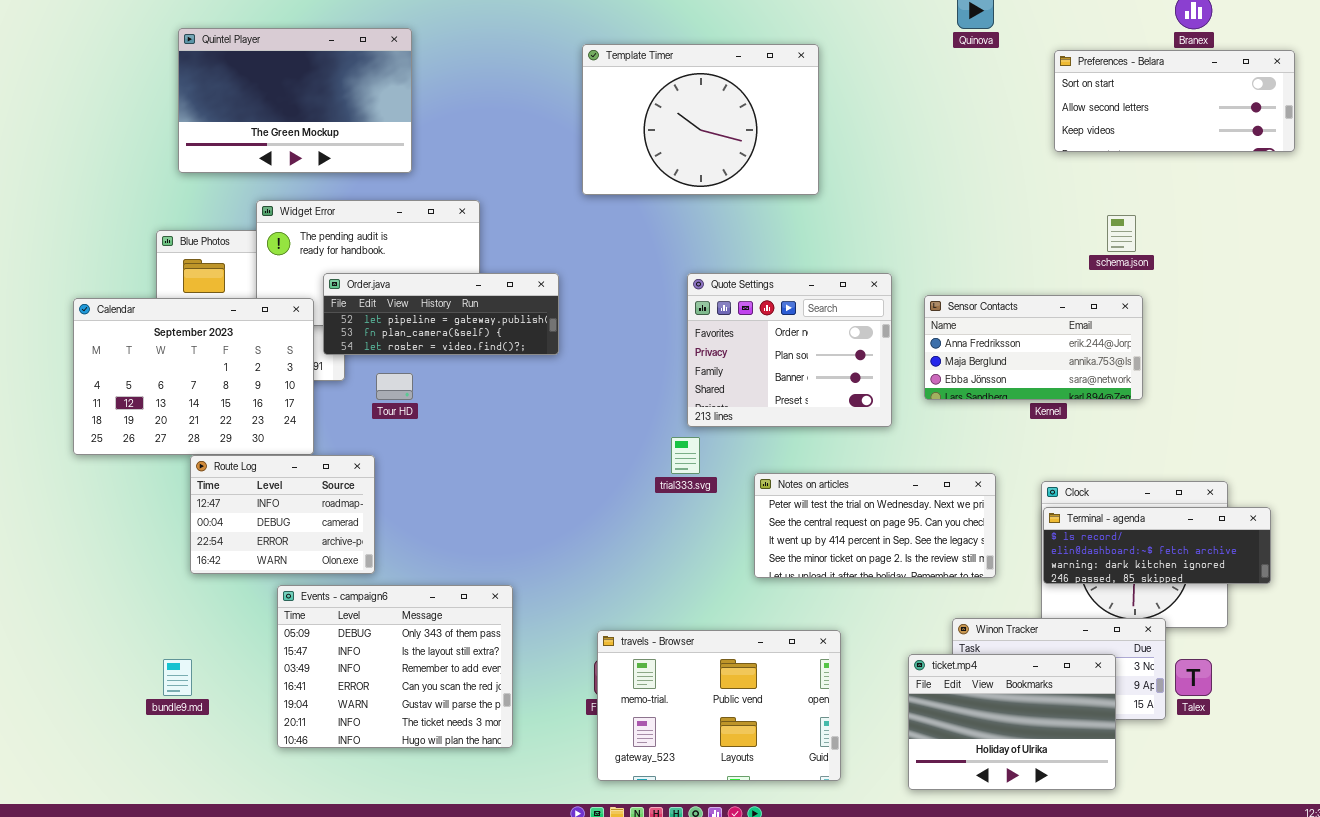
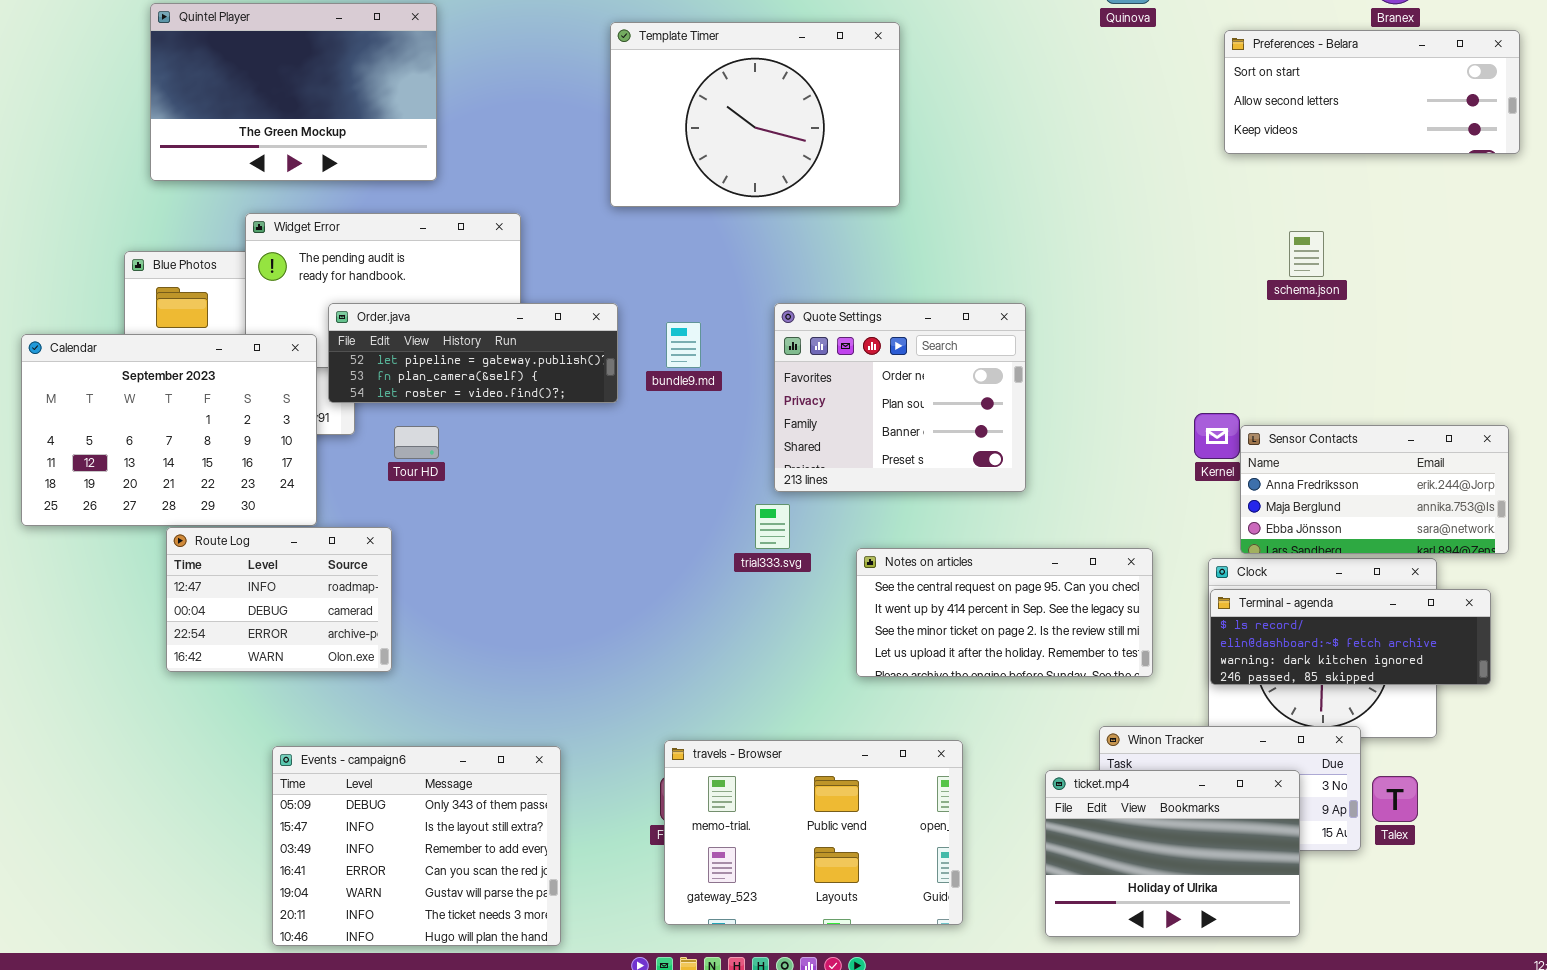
Template Timer: [582,44,819,195] -> [610,22,900,207], moved
Sensor Contacts: [924,295,1143,400] -> [1240,425,1509,554], moved
Notes on articles: [754,473,996,578] -> [856,548,1153,677], scrolled down 1 row
Events - campaign6: [277,585,513,748] -> [272,746,561,946], moved
bundle9.md: [163,659,192,696] -> [666,322,701,368], moved

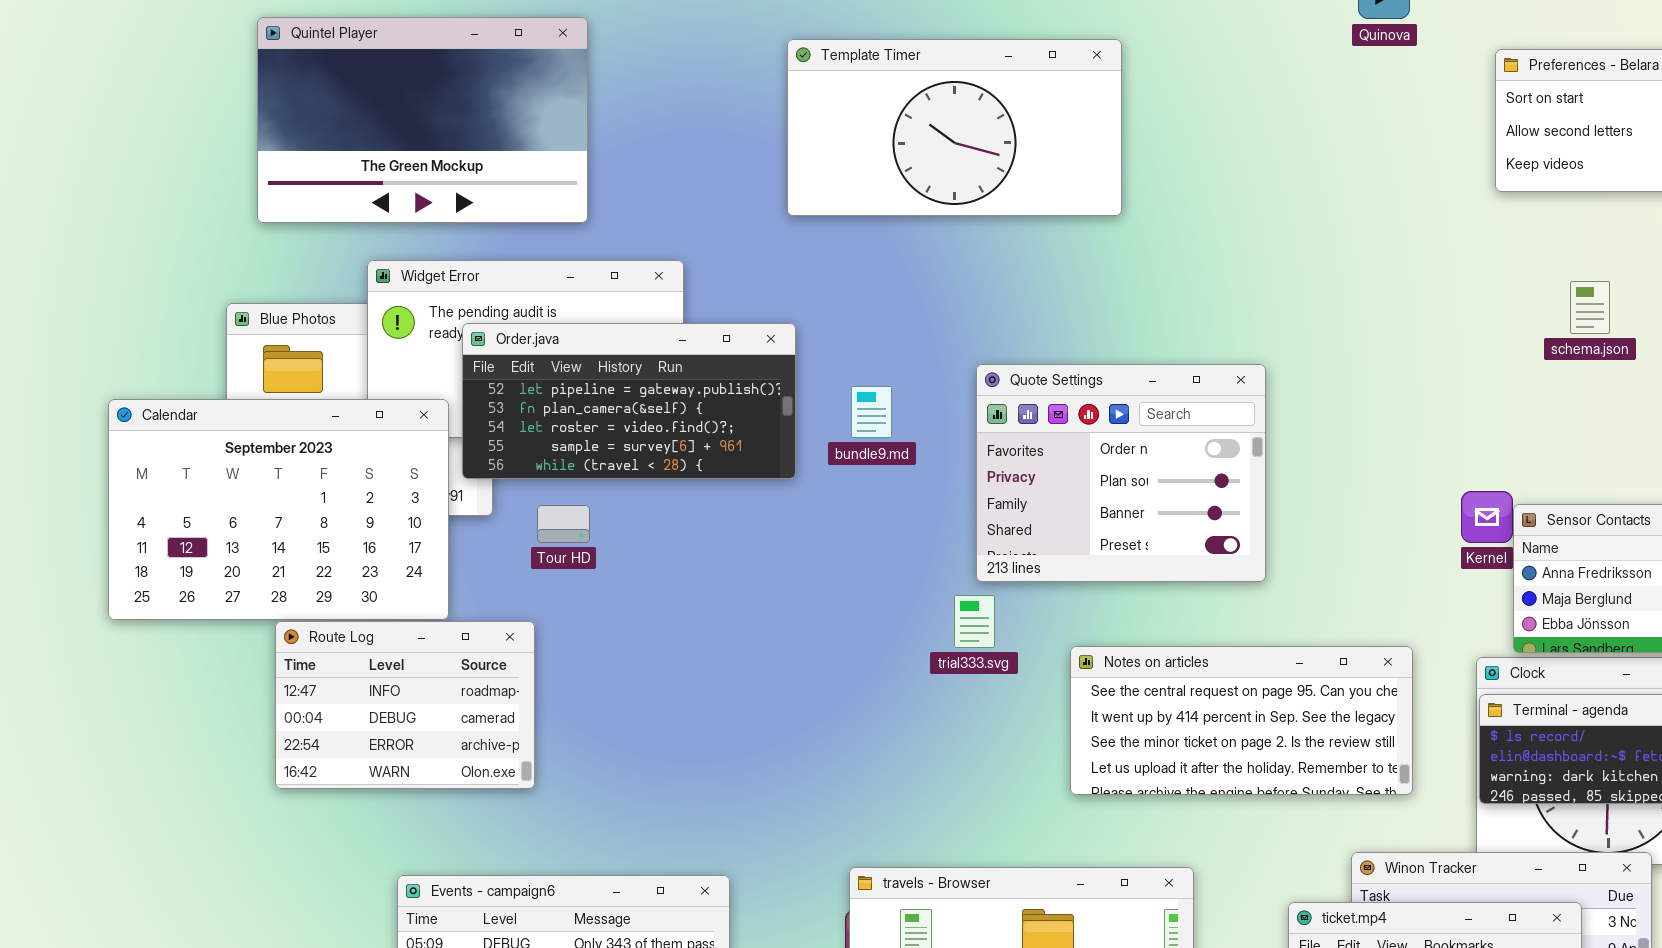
Template Timer: [610,22,900,207] -> [787,39,1122,216], resized
Order.java: [328,303,618,403] -> [462,323,796,479], resized

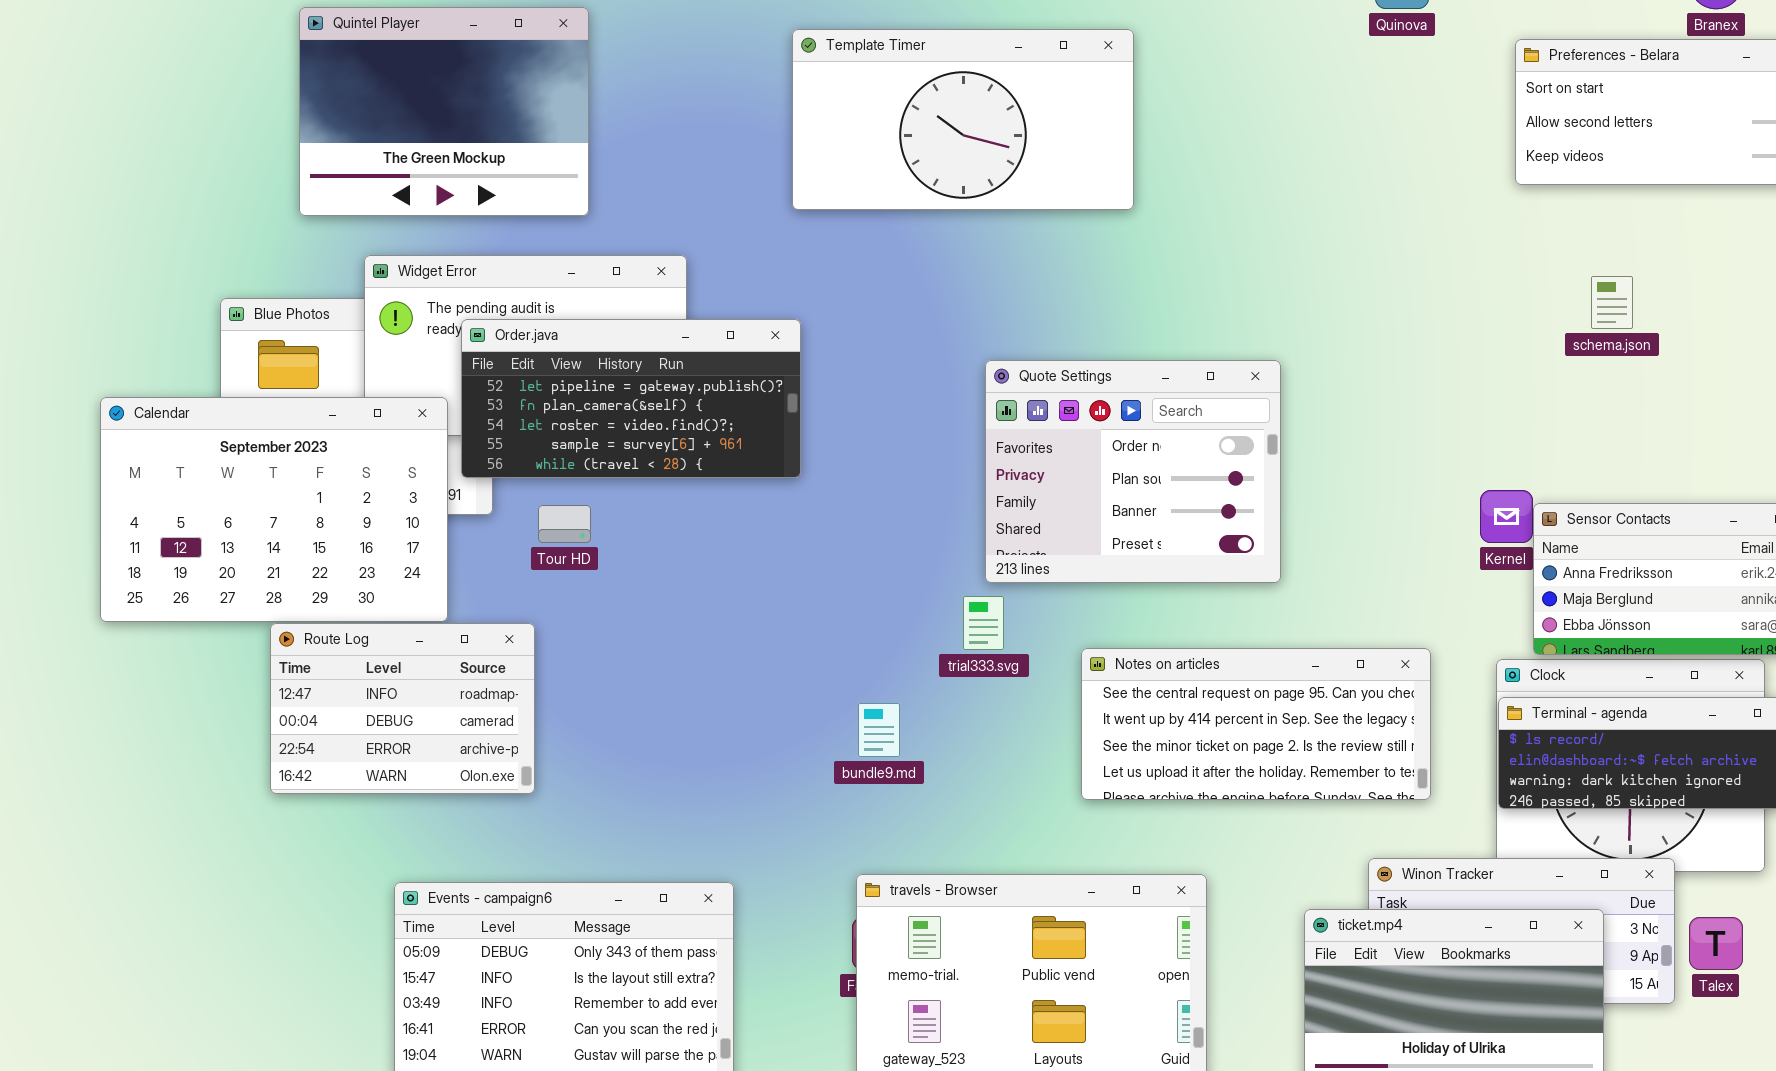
Quintel Player: [257,17,588,223] -> [299,7,589,216], resized
bundle9.md: [851,386,892,438] -> [858,703,900,757], moved

